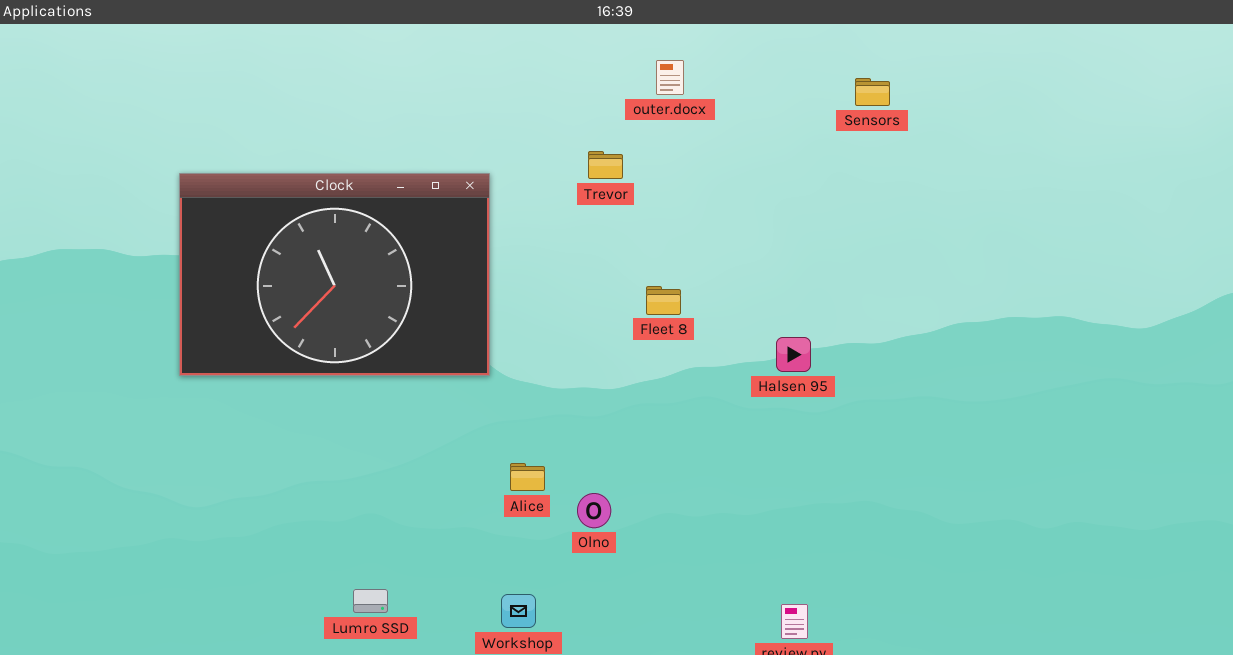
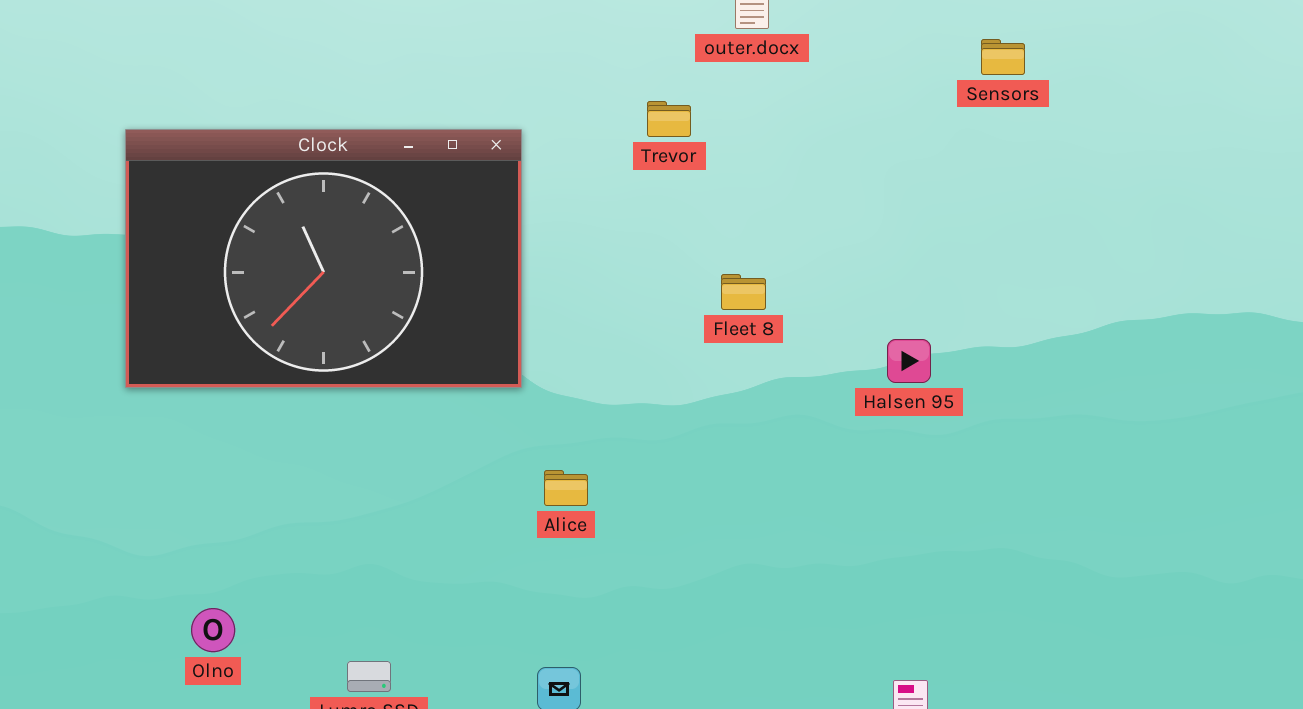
Sensors: [855,78,890,106] -> [981,39,1025,75], moved
Alice: [510,463,545,491] -> [544,470,588,506], moved
Olno: [577,493,611,528] -> [191,608,235,652], moved

